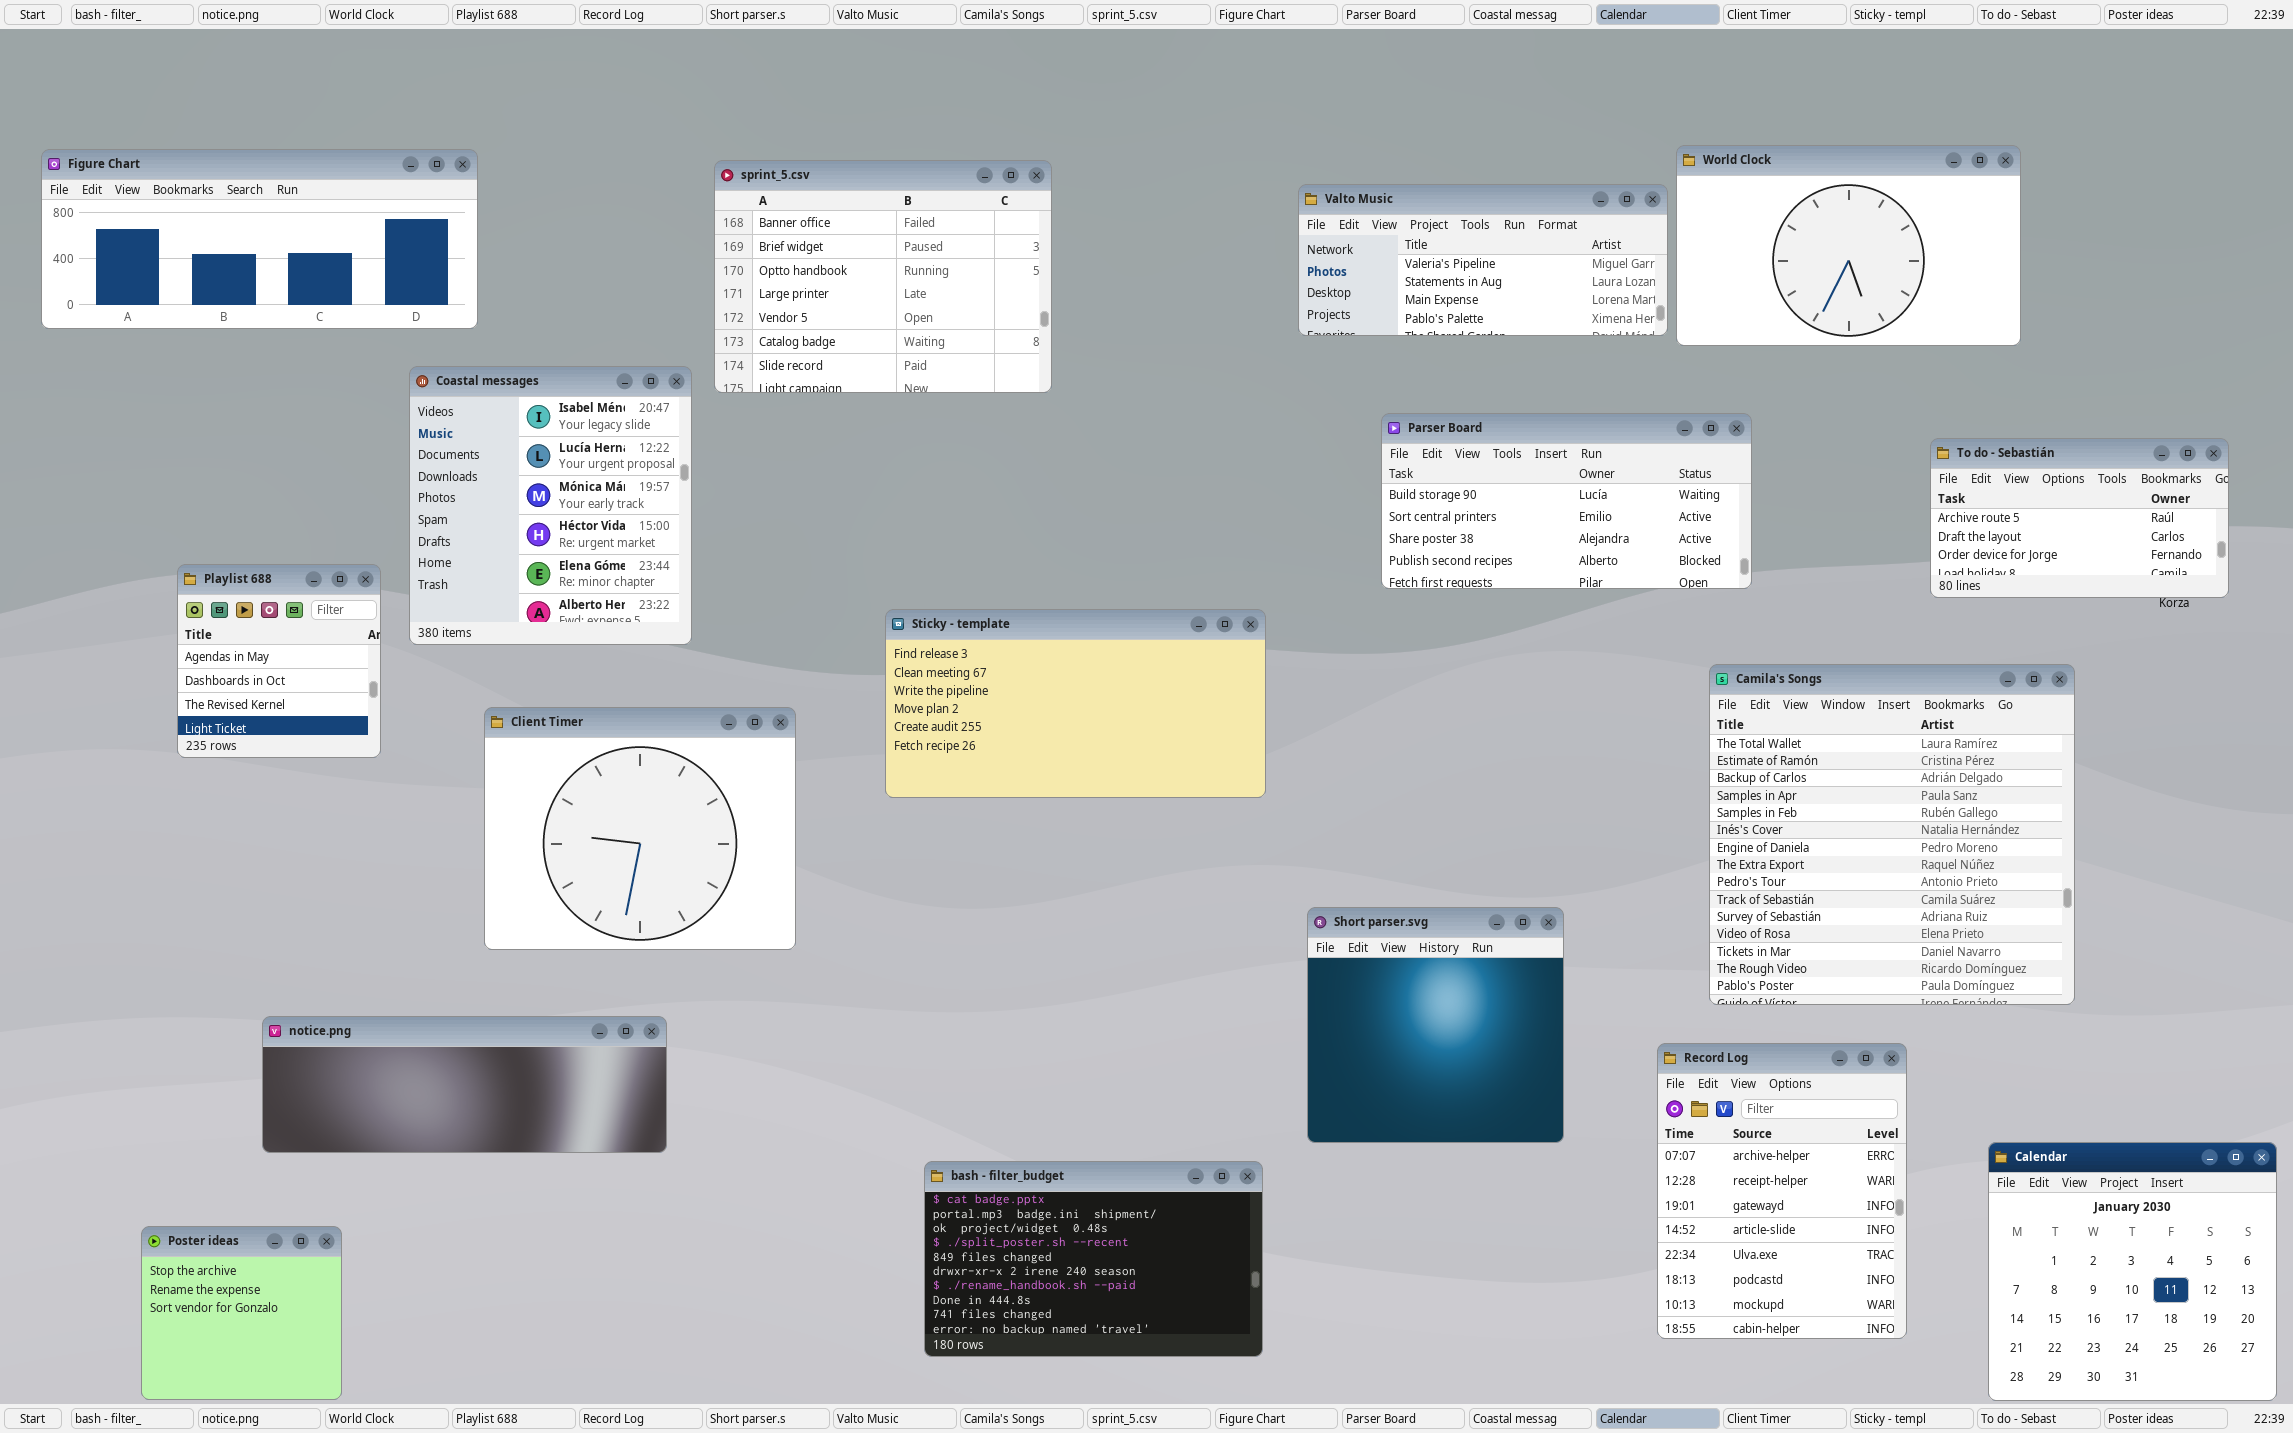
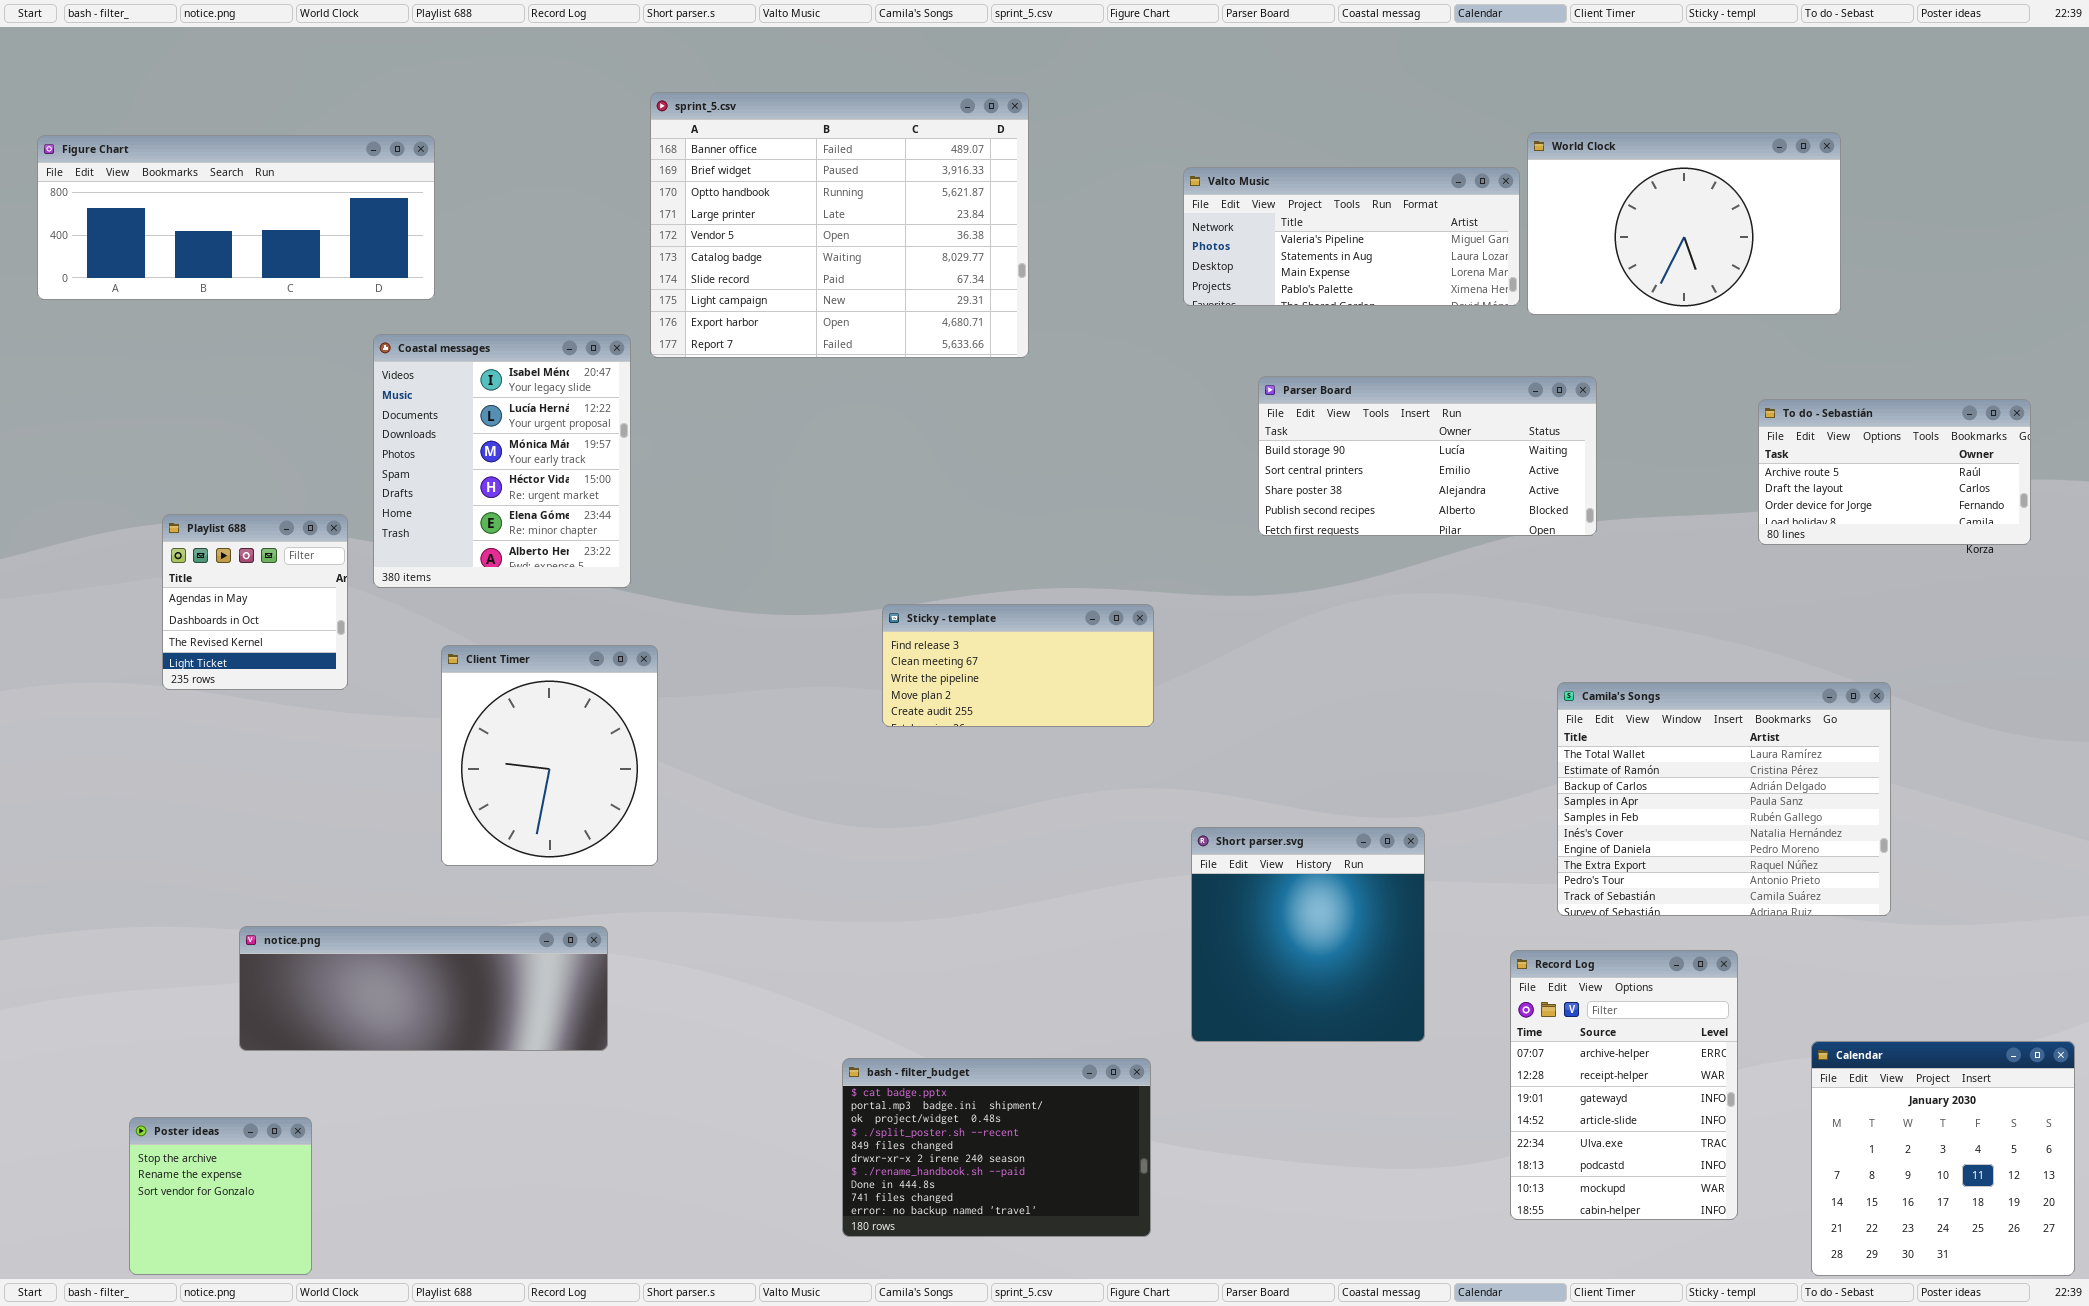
sprint_5.csv: [714,160,1052,393] -> [650,92,1029,358], resized
Sticky - template: [885,609,1266,798] -> [882,604,1154,727], resized
Camila's Songs: [1709,664,2075,1005] -> [1557,682,1891,916], resized
Client Timer: [484,707,796,950] -> [441,645,658,866], resized

